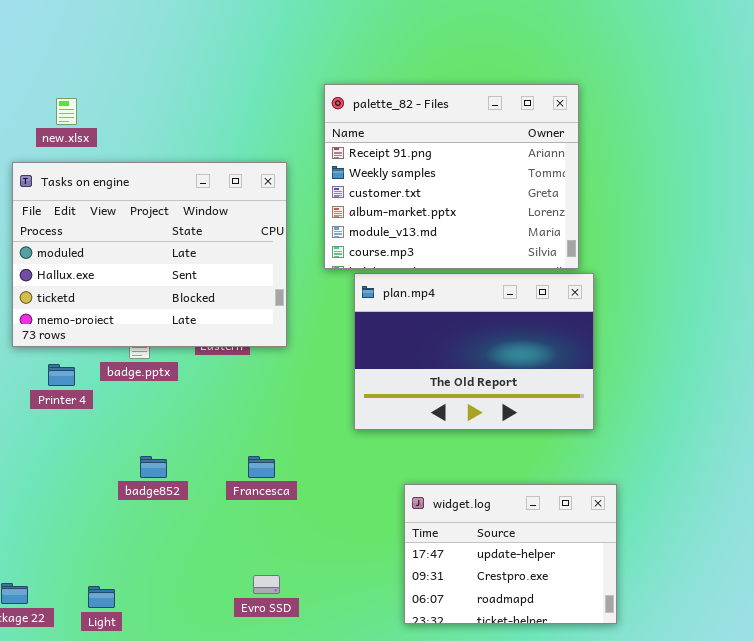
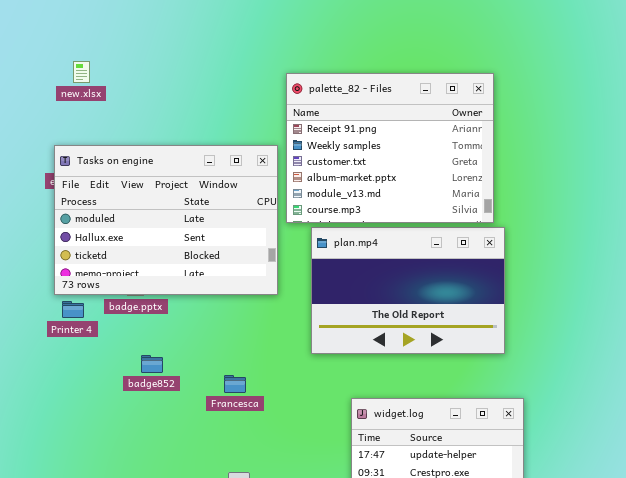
new.xlsx: [56,98,77,125] -> [73,61,90,83], moved
Tasks on engine: [12,162,287,347] -> [54,145,278,295], moved
badge852: [140,456,167,478] -> [141,355,163,373], moved

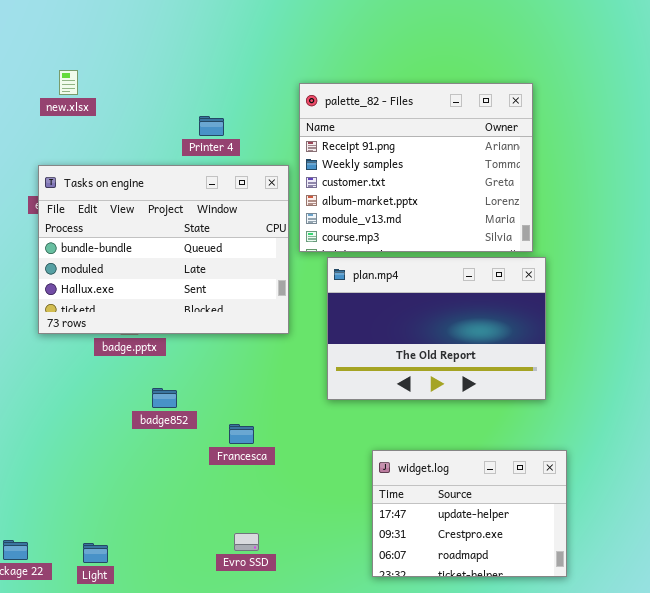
Tasks on engine: [54,145,278,295] -> [38,165,289,334], scrolled up 1 row
Printer 4: [62,301,84,318] -> [199,116,224,136], moved
badge852: [141,355,163,373] -> [152,388,177,408], moved

